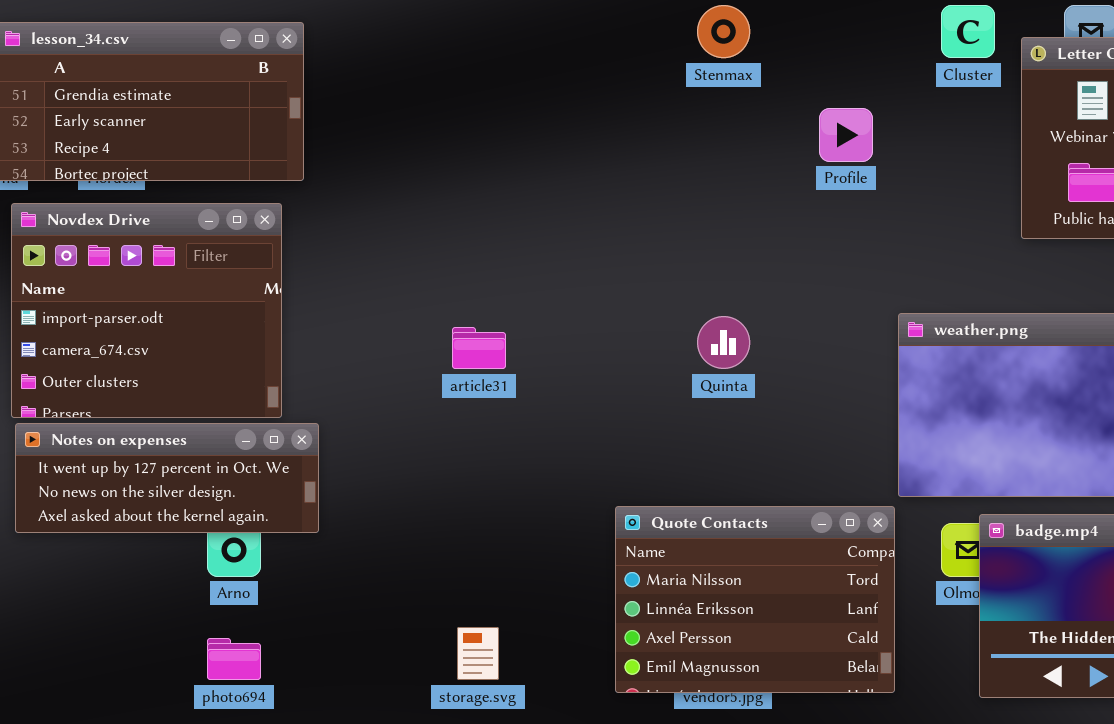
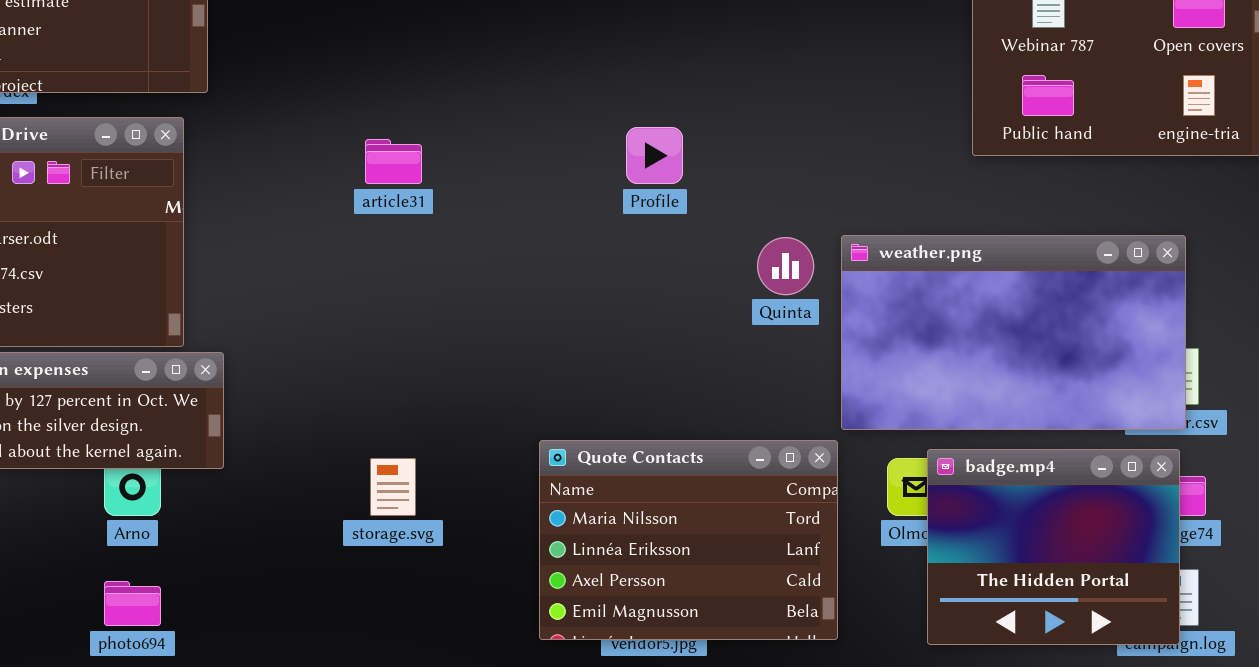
Profile: [819,108,873,162] -> [626,127,683,184], moved
Quinta: [697,316,750,369] -> [757,237,814,295], moved
article31: [452,327,506,369] -> [365,139,422,184], moved
storage.svg: [457,627,499,680] -> [370,458,416,516], moved

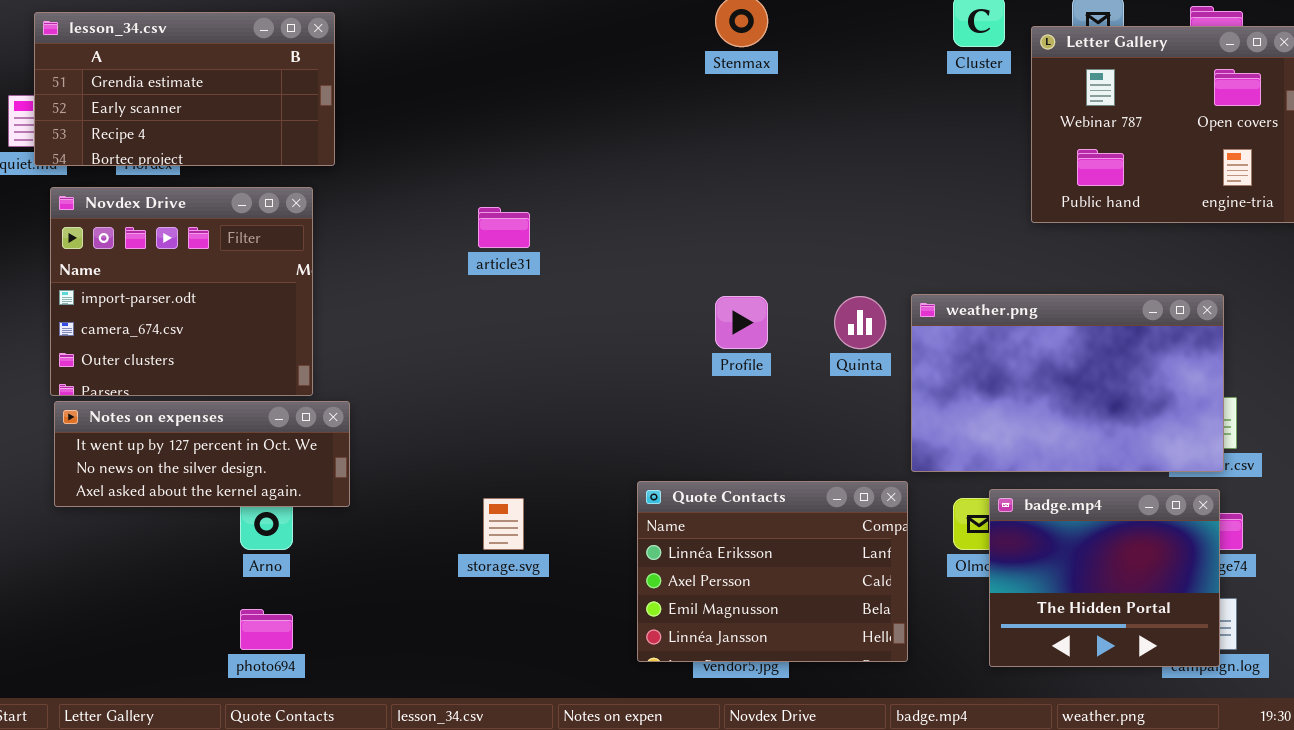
Profile: [626,127,683,184] -> [715,296,768,349], moved
Quote Contacts: [539,440,838,640] -> [637,481,908,662], scrolled down 1 row

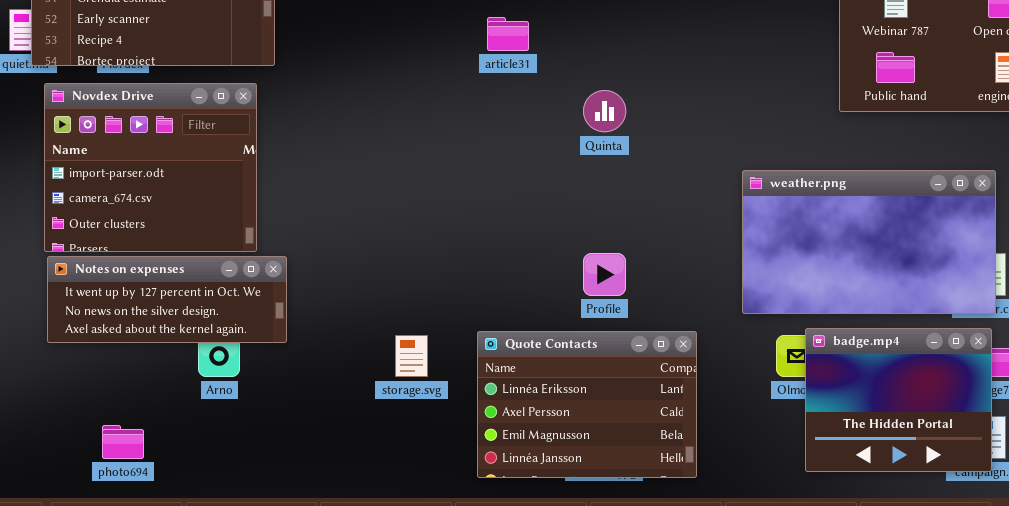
article31: [478,207,530,248] -> [487,17,529,51], moved
Profile: [715,296,768,349] -> [583,253,626,296], moved
Quinta: [834,296,886,349] -> [583,90,626,132], moved
Quote Contacts: [637,481,908,662] -> [477,331,697,478], moved
photo694: [240,609,293,650] -> [102,425,144,459], moved

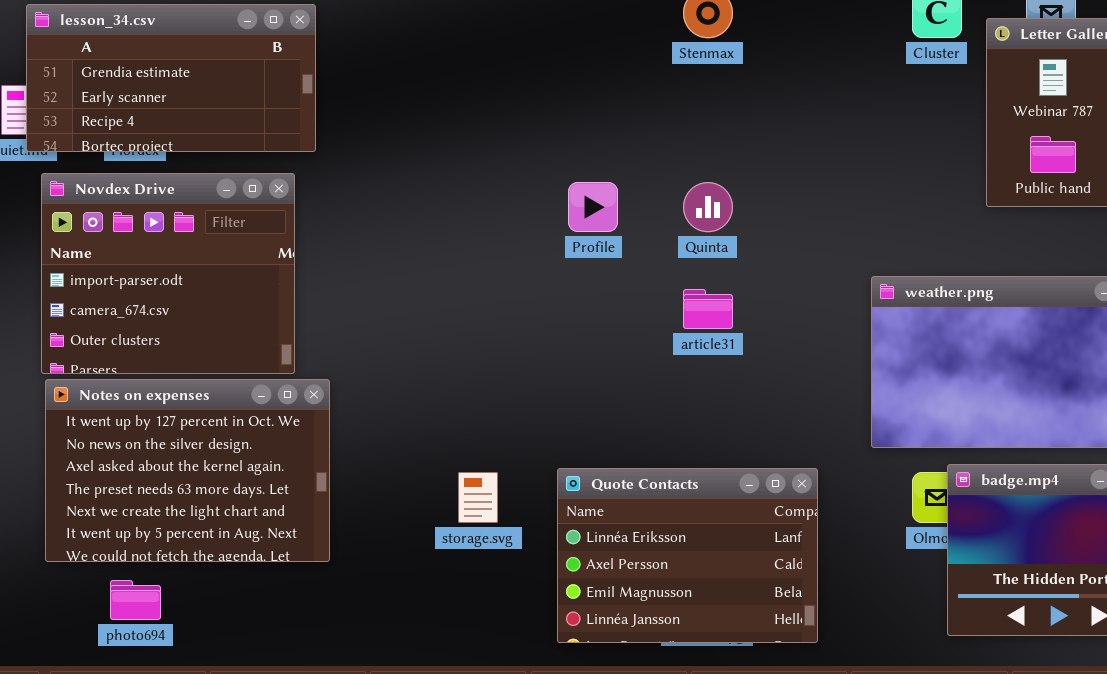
article31: [487,17,529,51] -> [683,289,733,329], moved
Profile: [583,253,626,296] -> [568,182,618,232], moved
Notes on expenses: [47,256,287,343] -> [45,379,330,562], resized

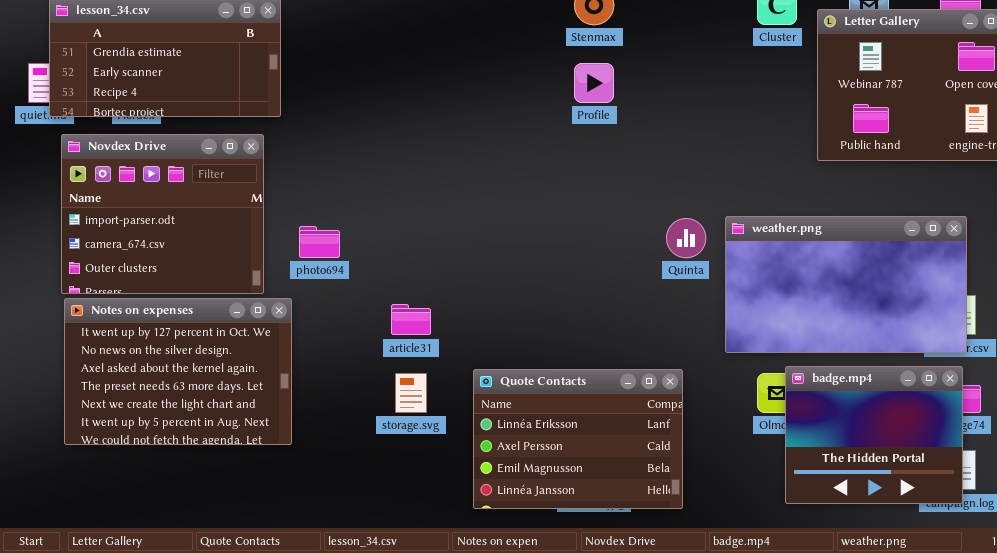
Profile: [568,182,618,232] -> [574,63,614,103], moved
Quinta: [683,182,733,232] -> [666,218,706,258], moved
article31: [683,289,733,329] -> [391,304,431,335], moved
photo694: [110,580,161,620] -> [299,226,340,258], moved

